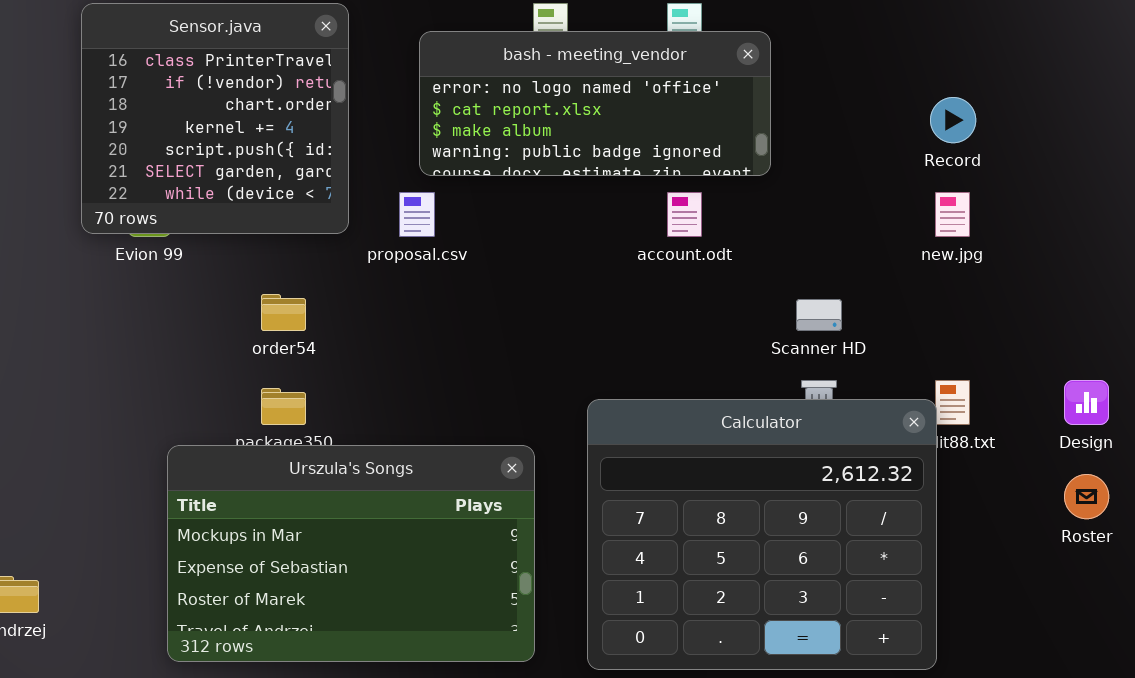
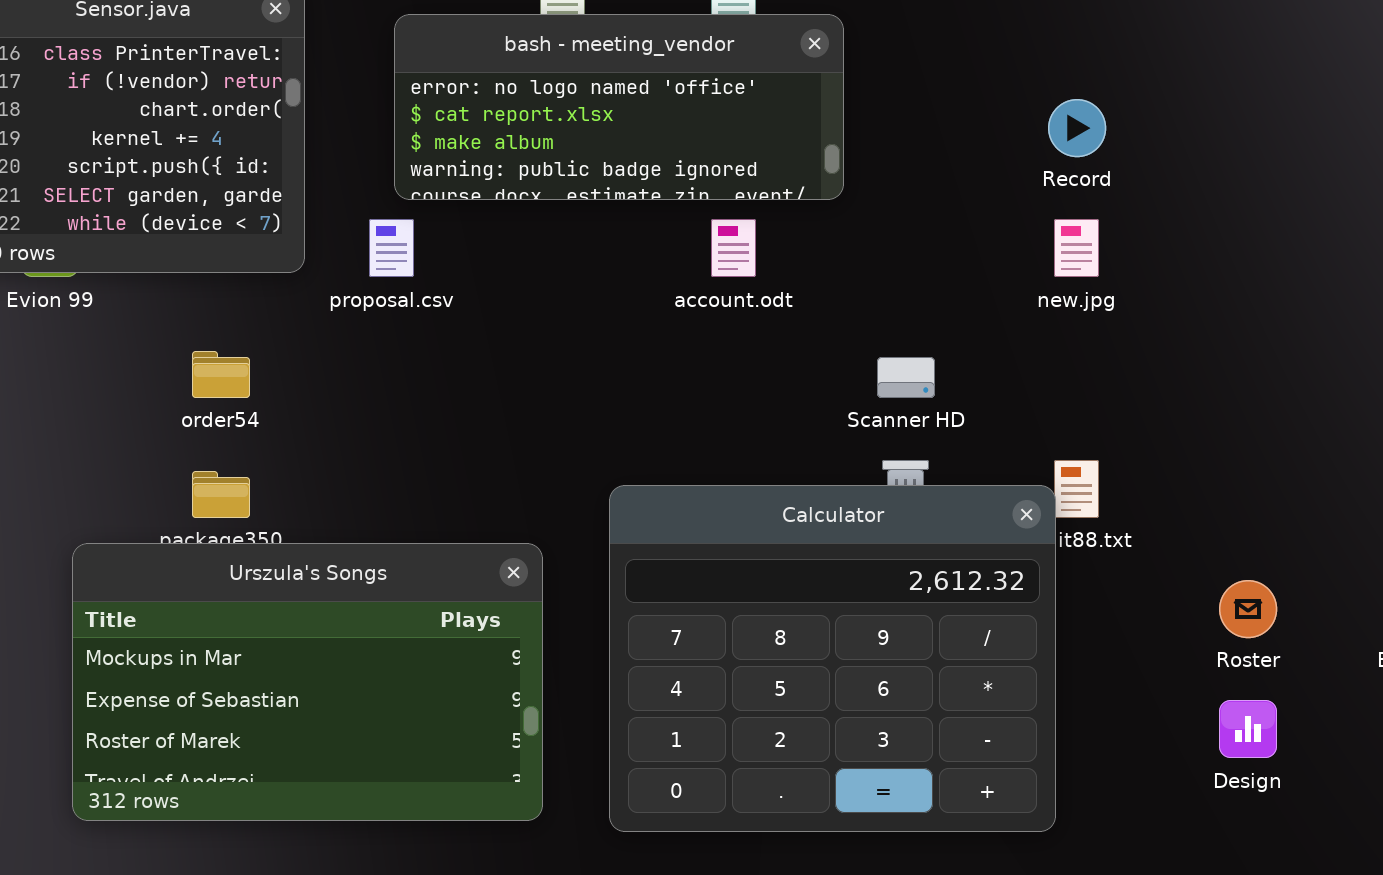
Design: [1064,380,1109,425] -> [1219,700,1277,758], moved

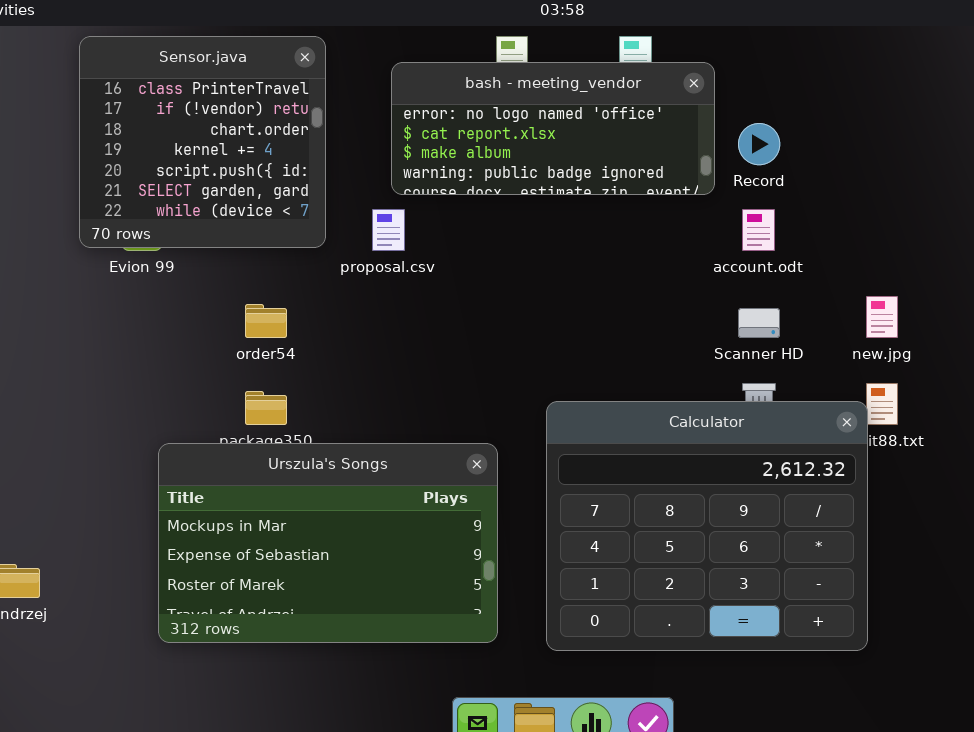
Record: [1048,99,1106,157] -> [738,123,780,165], moved
account.odt: [711,219,756,277] -> [742,209,775,251], moved
new.jpg: [1054,219,1099,277] -> [866,296,898,338], moved

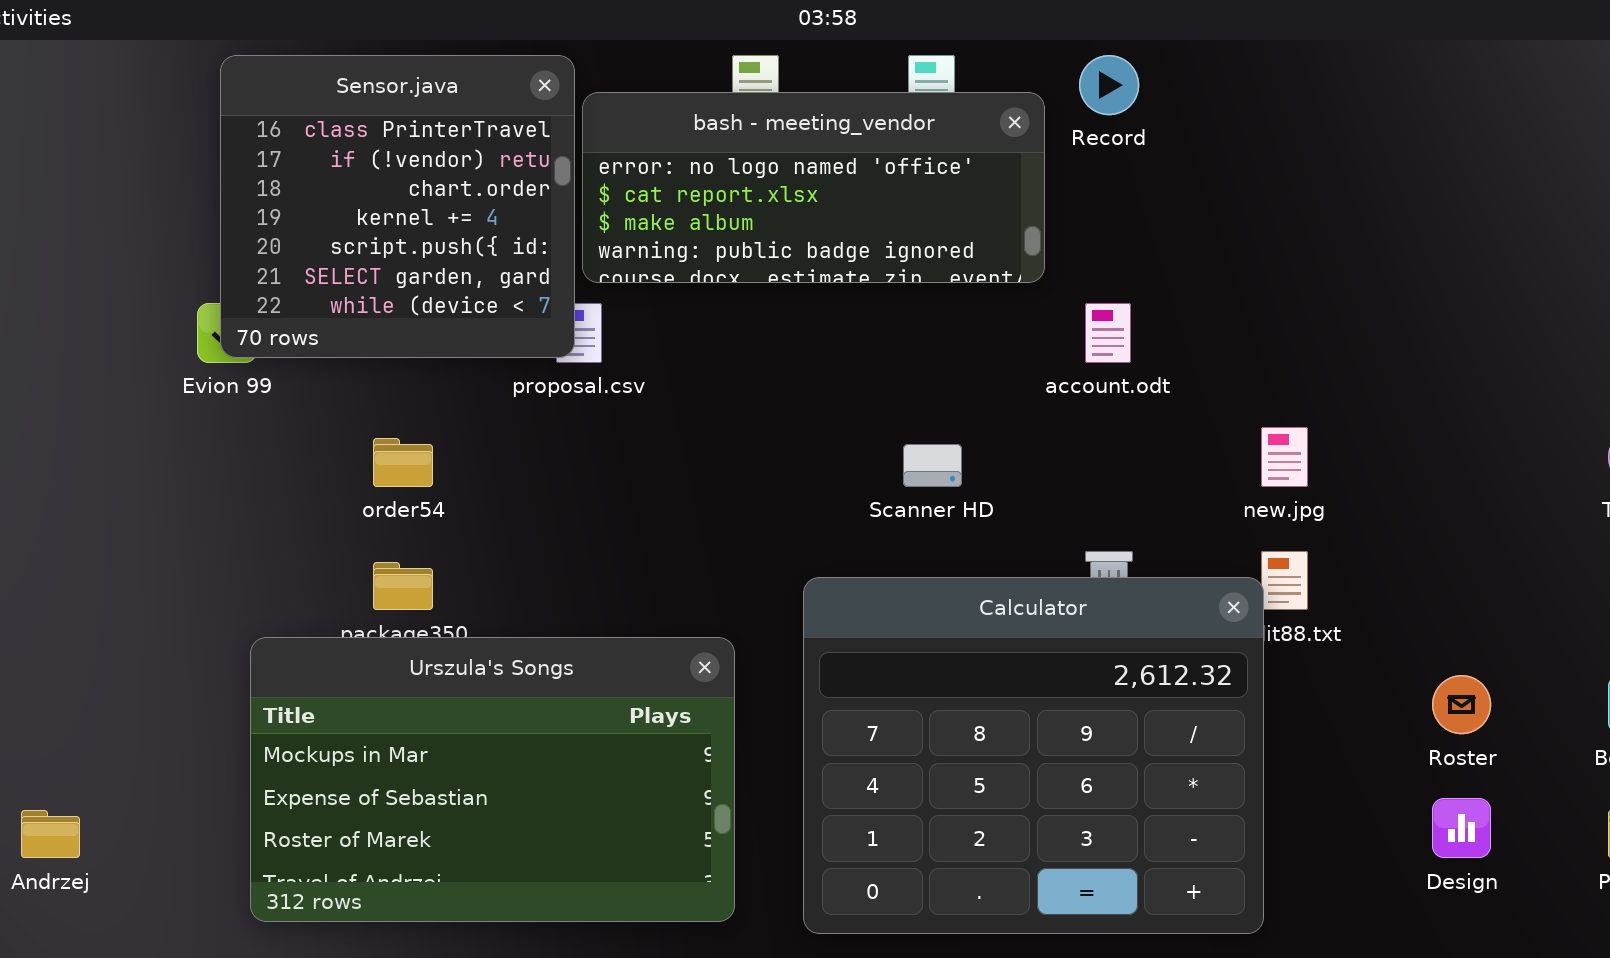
Sensor.java: [79,36,326,248] -> [220,55,575,358], moved
Record: [738,123,780,165] -> [1079,55,1139,115], moved
Scanner HD: [738,308,780,338] -> [903,444,962,487], moved

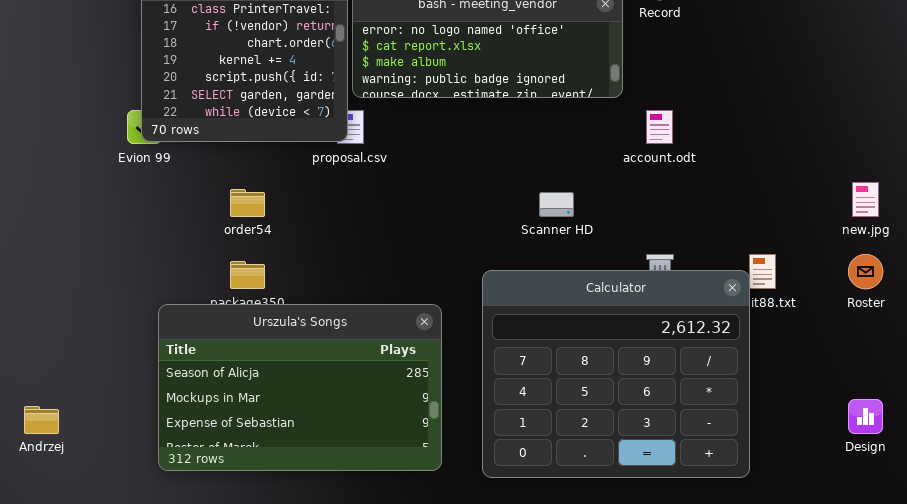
new.jpg: [1261,427,1308,487] -> [852,182,879,217], moved
Urszula's Songs: [250,637,735,922] -> [158,304,442,471], scrolled up 1 row
Roster: [1432,675,1491,734] -> [848,254,883,289], moved

